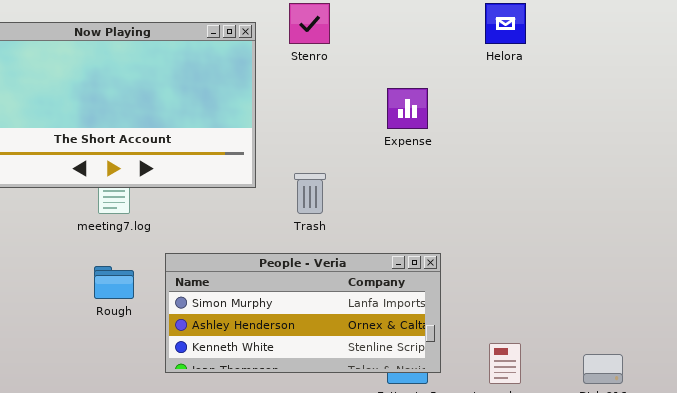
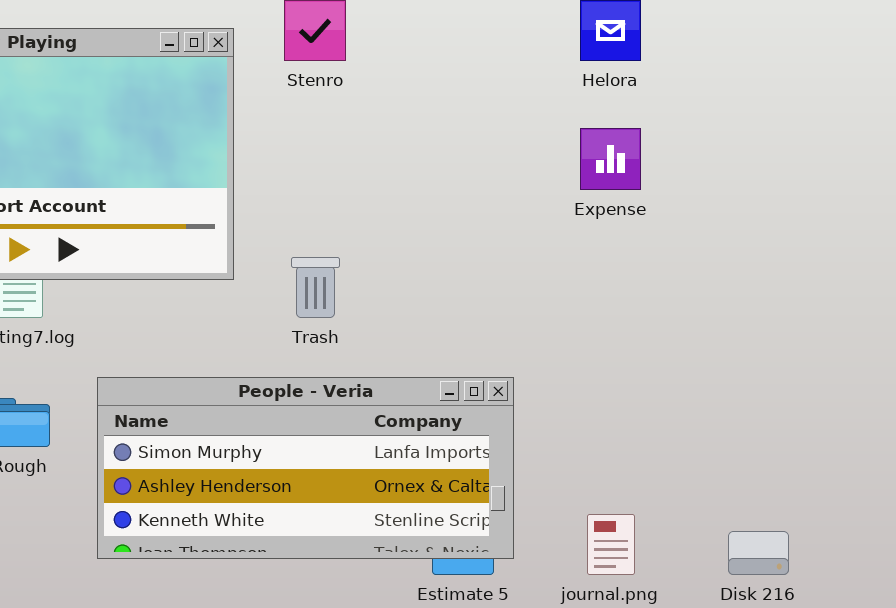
Expense: [387,88,428,129] -> [580,128,641,190], moved

